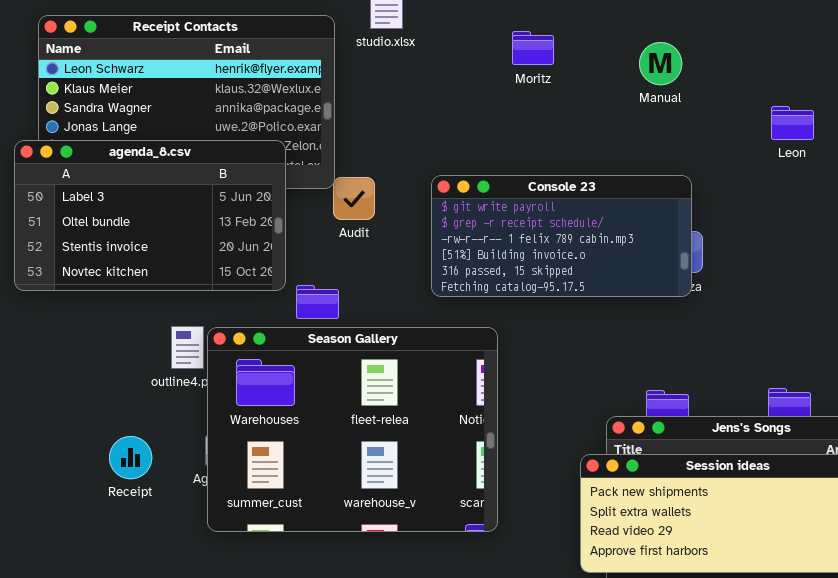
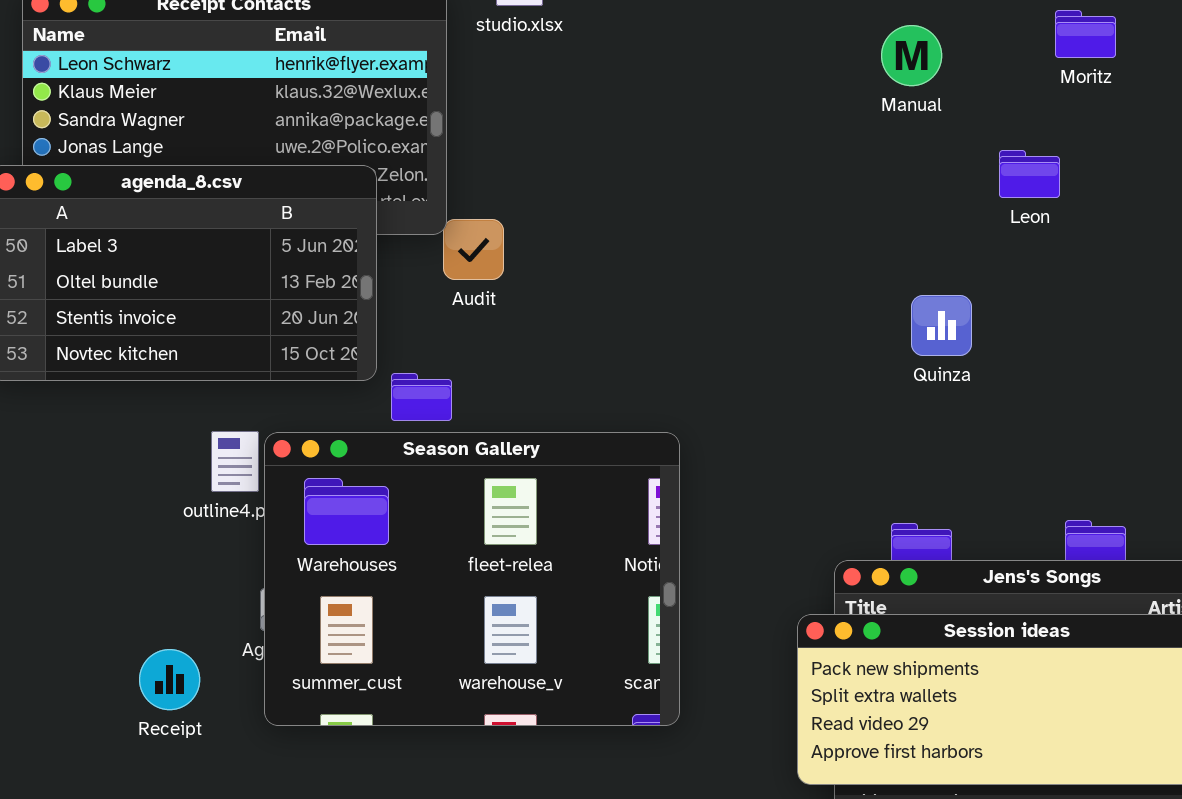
Moritz: [512,31,554,65] -> [1055,10,1116,58], moved
Leon: [771,106,814,140] -> [999,150,1060,198], moved
Console 23: [431,175,692,297] -> none, closed
Receipt: [109,436,152,479] -> [139,649,200,710], moved

